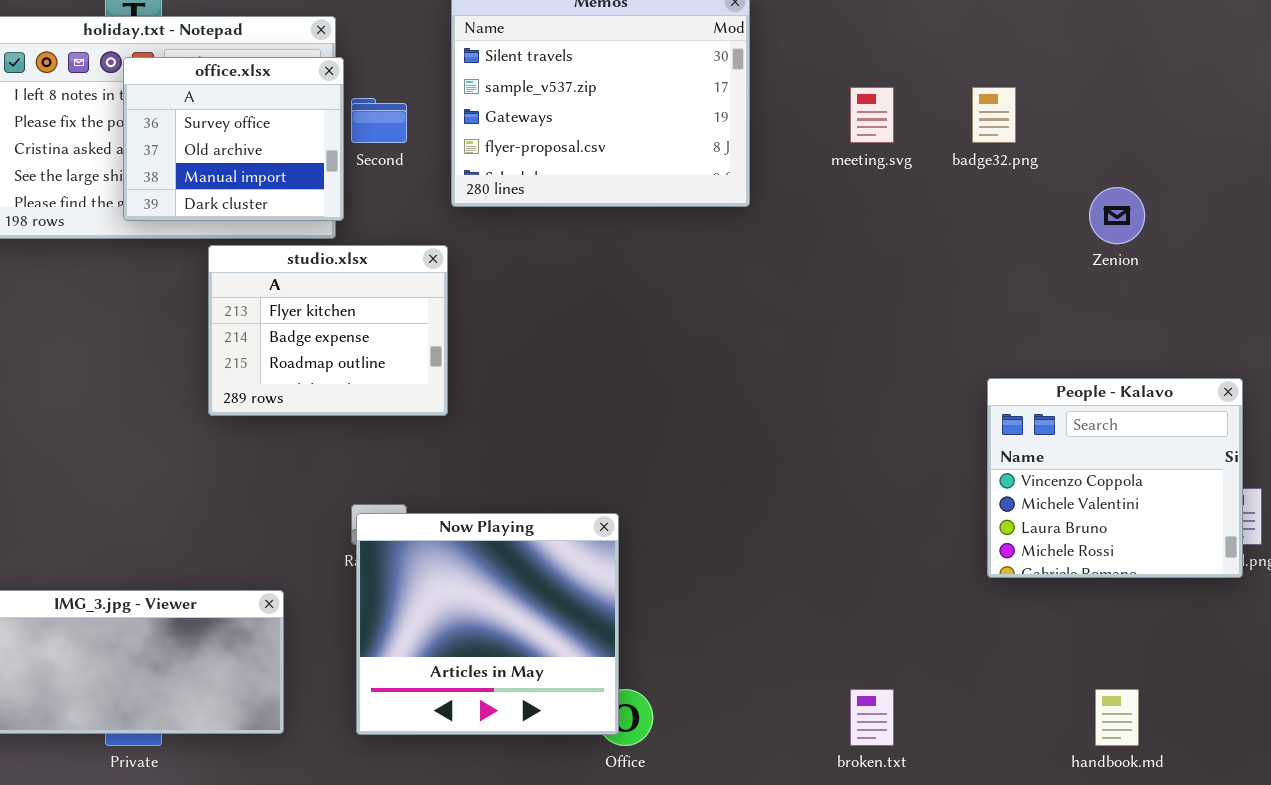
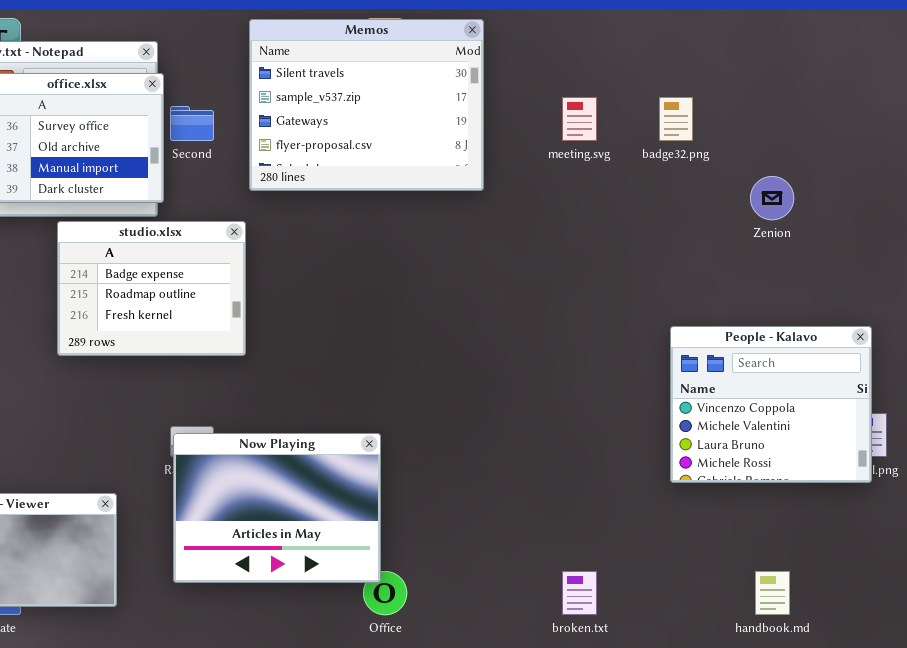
studio.xlsx: [208,245,448,416] -> [57,221,246,356], scrolled down 1 row
Now Playing: [356,513,619,735] -> [173,433,381,583], resized

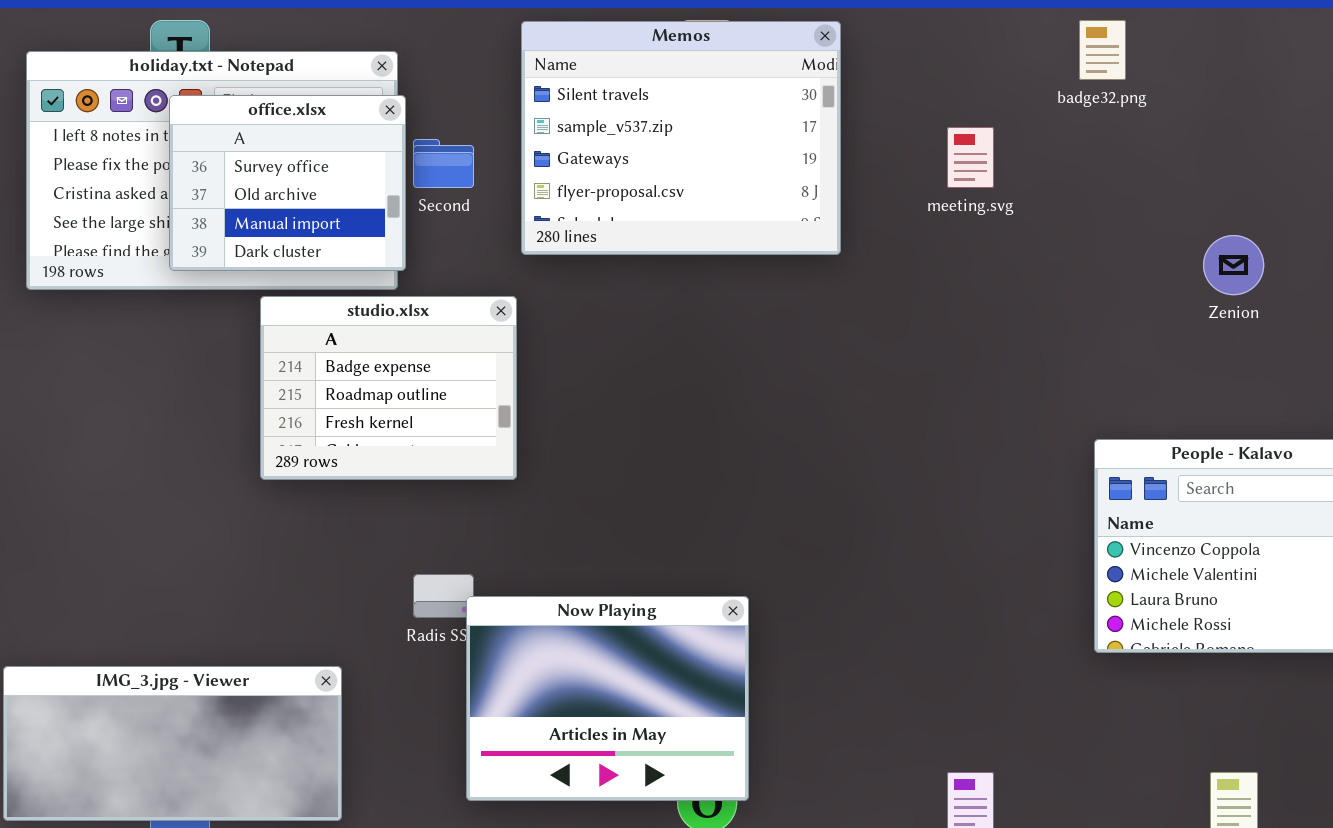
badge32.png: [659,97,693,141] -> [1079,20,1126,80], moved
Now Playing: [173,433,381,583] -> [466,596,749,801], moved

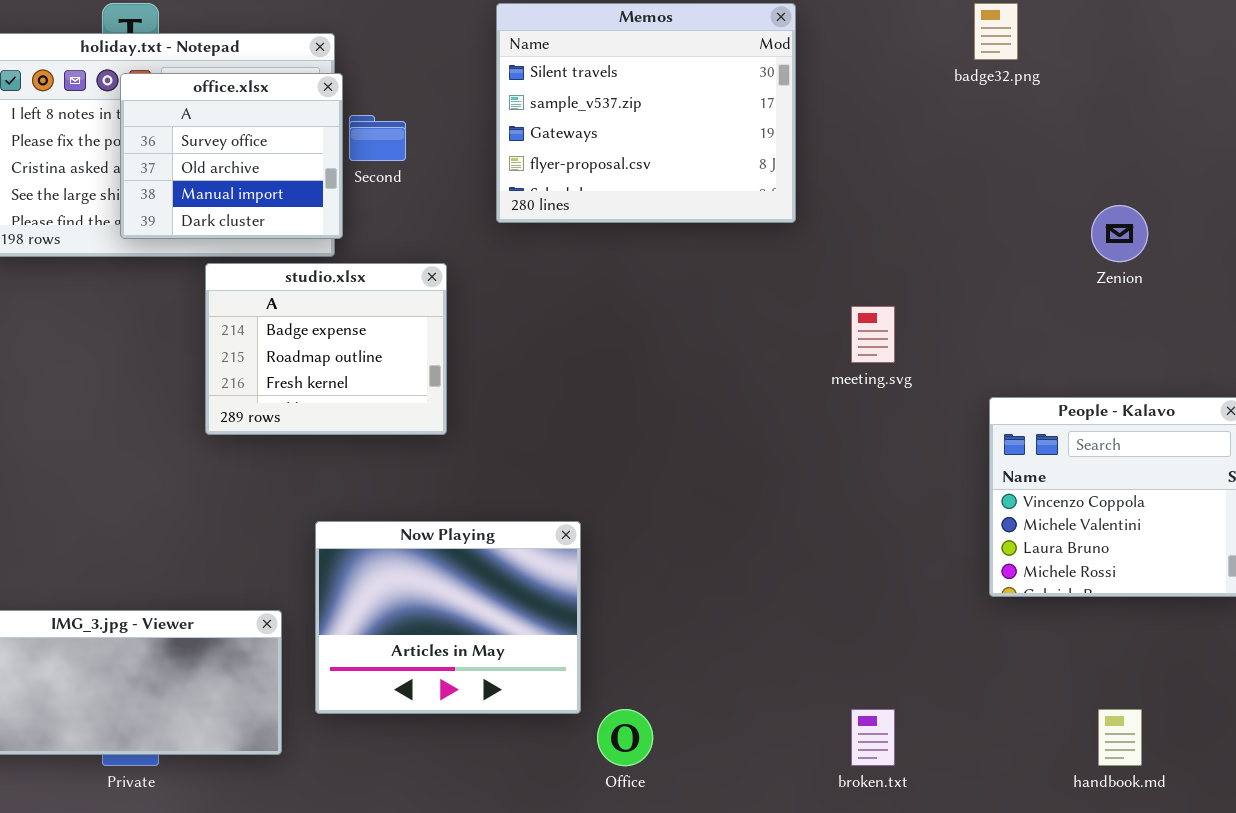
Memos: [521,21,841,255] -> [496,3,796,223], moved
meeting.svg: [947,127,994,188] -> [851,306,895,363], moved
Now Playing: [466,596,749,801] -> [315,521,581,714], moved

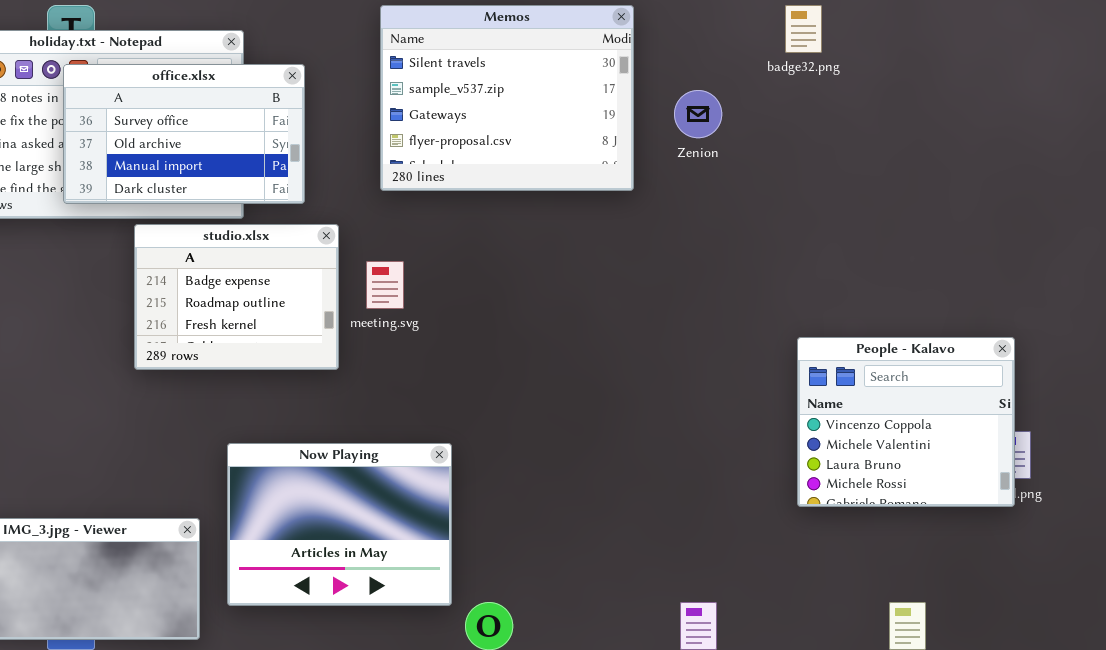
office.xlsx: [120,73,343,239] -> [63,64,305,204], resized
Zenion: [1091,205,1148,262] -> [674,90,722,138], moved
meeting.svg: [851,306,895,363] -> [366,261,404,309], moved

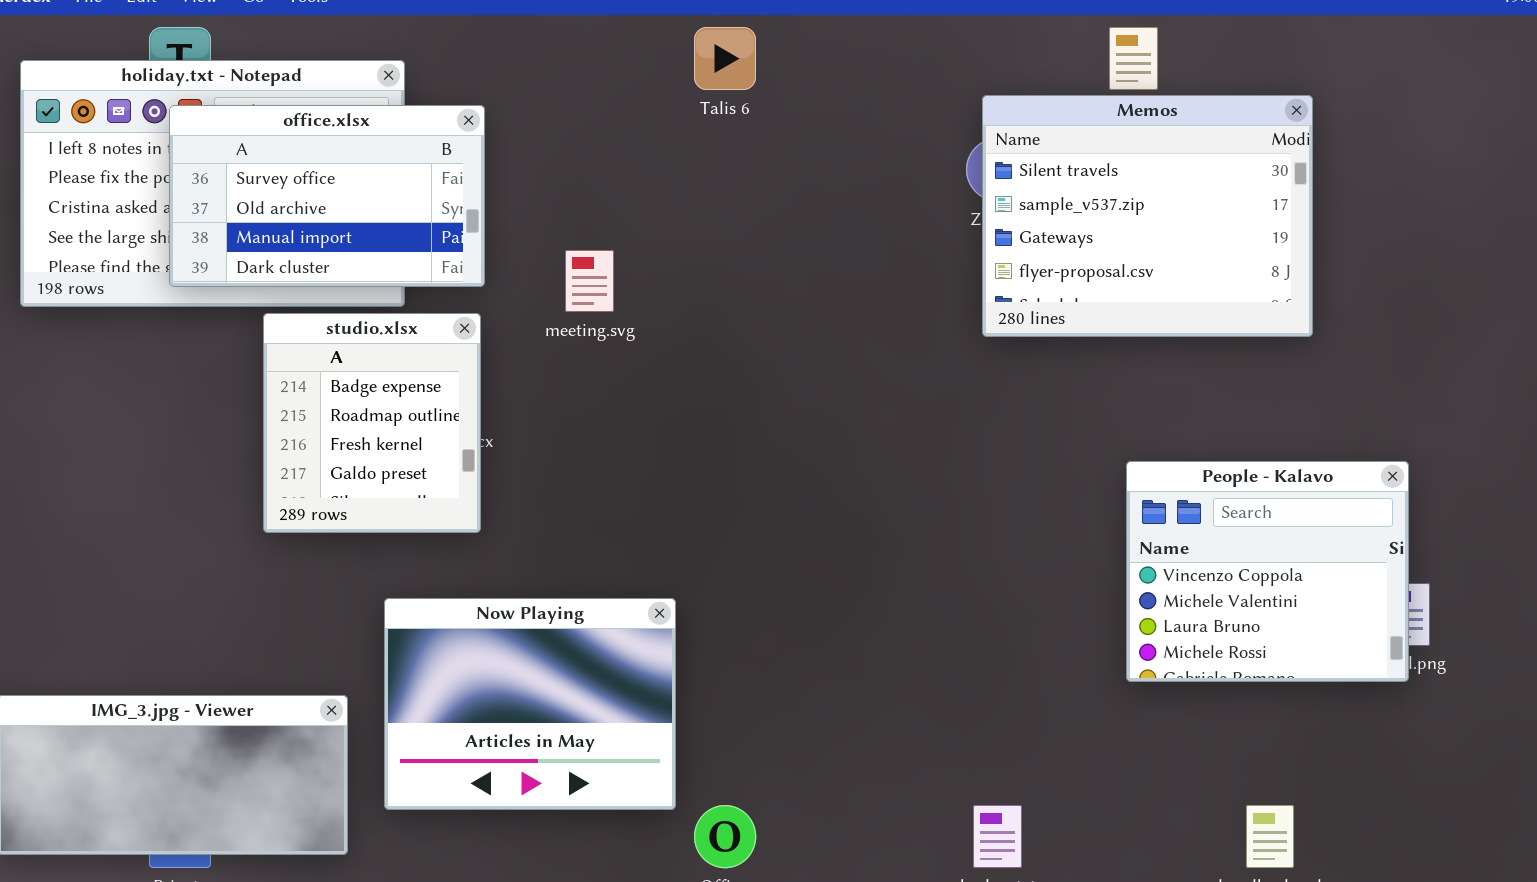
Memos: [380,5,634,191] -> [982,95,1313,337], moved
studio.xlsx: [134,224,339,370] -> [263,313,481,533], resized
meeting.svg: [366,261,404,309] -> [565,250,614,312], moved

